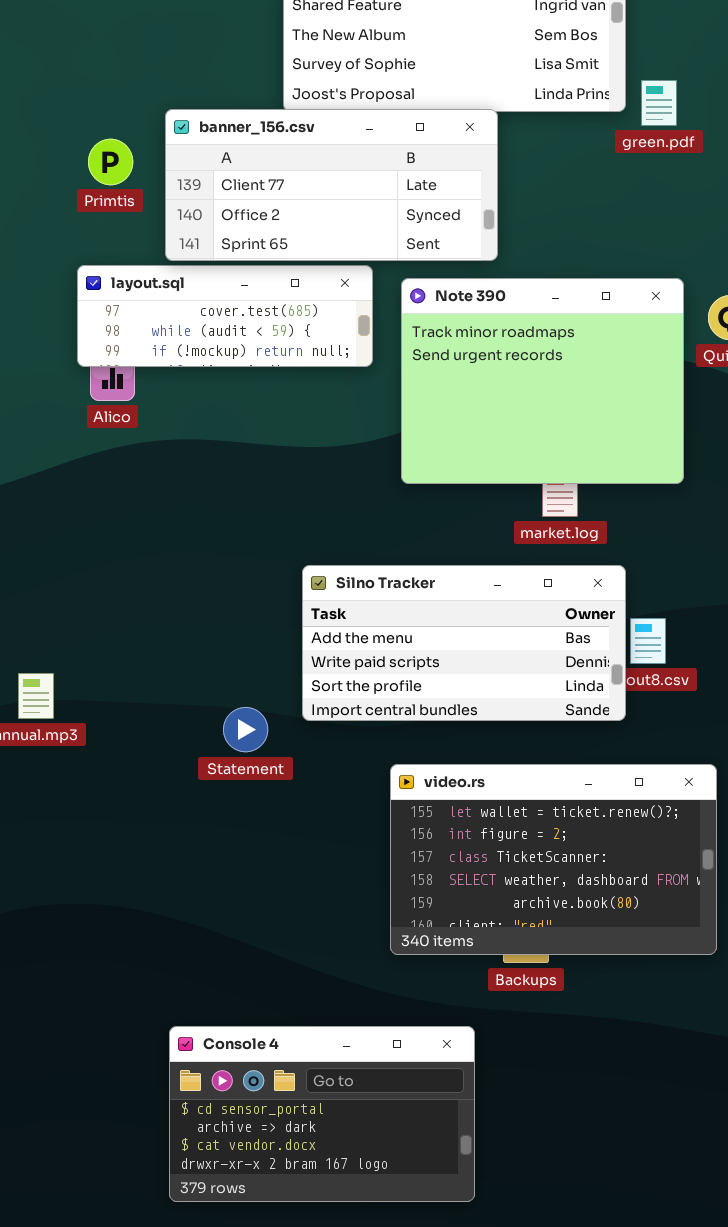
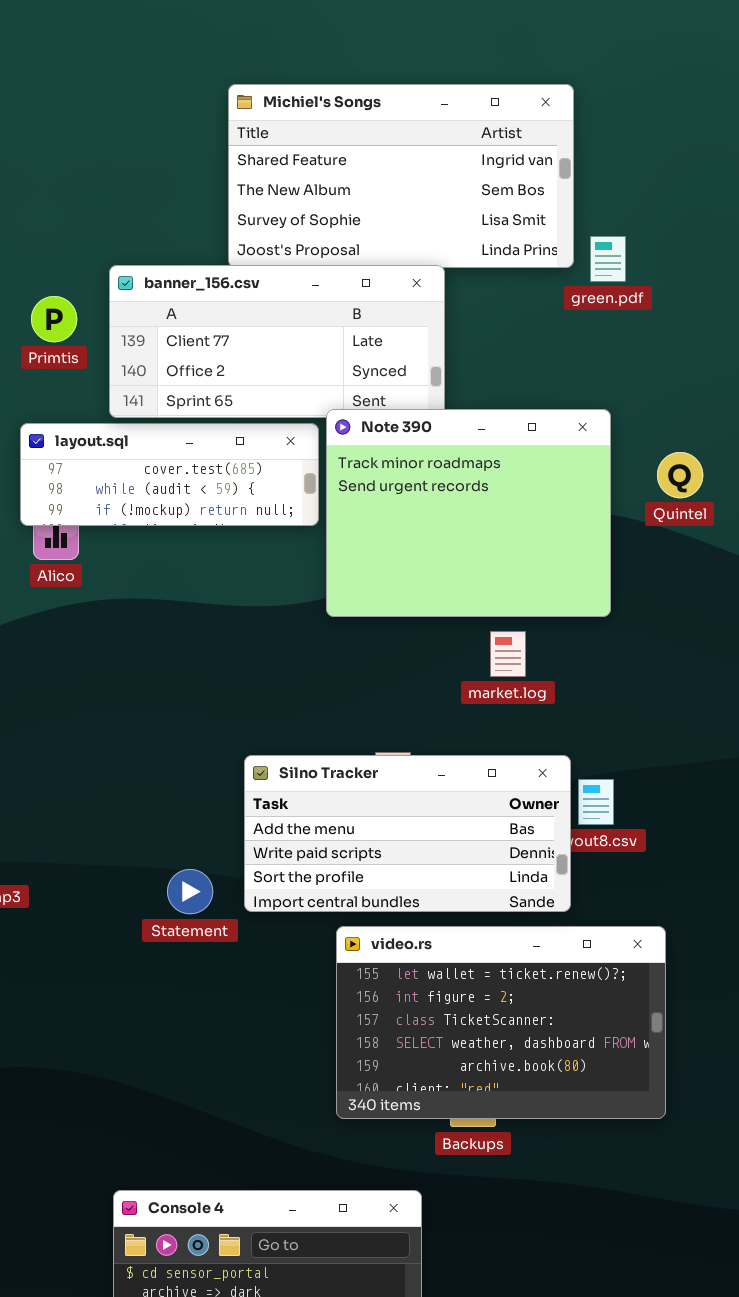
Note 390: [401,278,684,484] -> [326,409,611,617], moved
Silno Tracker: [302,565,626,721] -> [244,755,571,912], moved

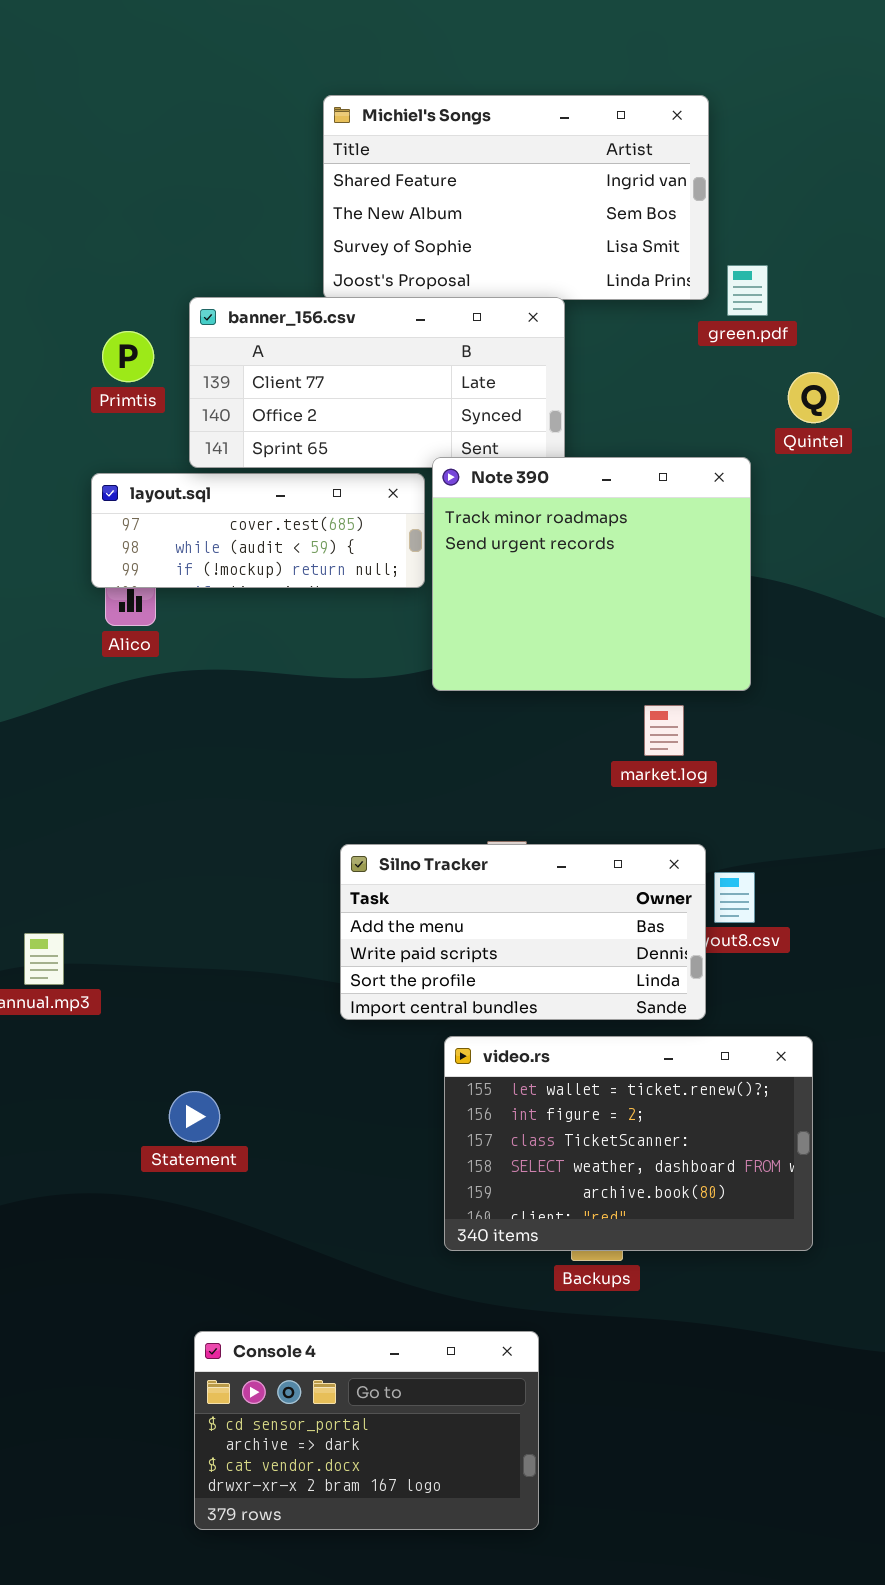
Quintel: [657,452,703,498] -> [788,372,839,423], moved
market.log: [490,631,526,677] -> [644,705,684,756], moved
Statement: [167,869,213,914] -> [169,1091,220,1142], moved

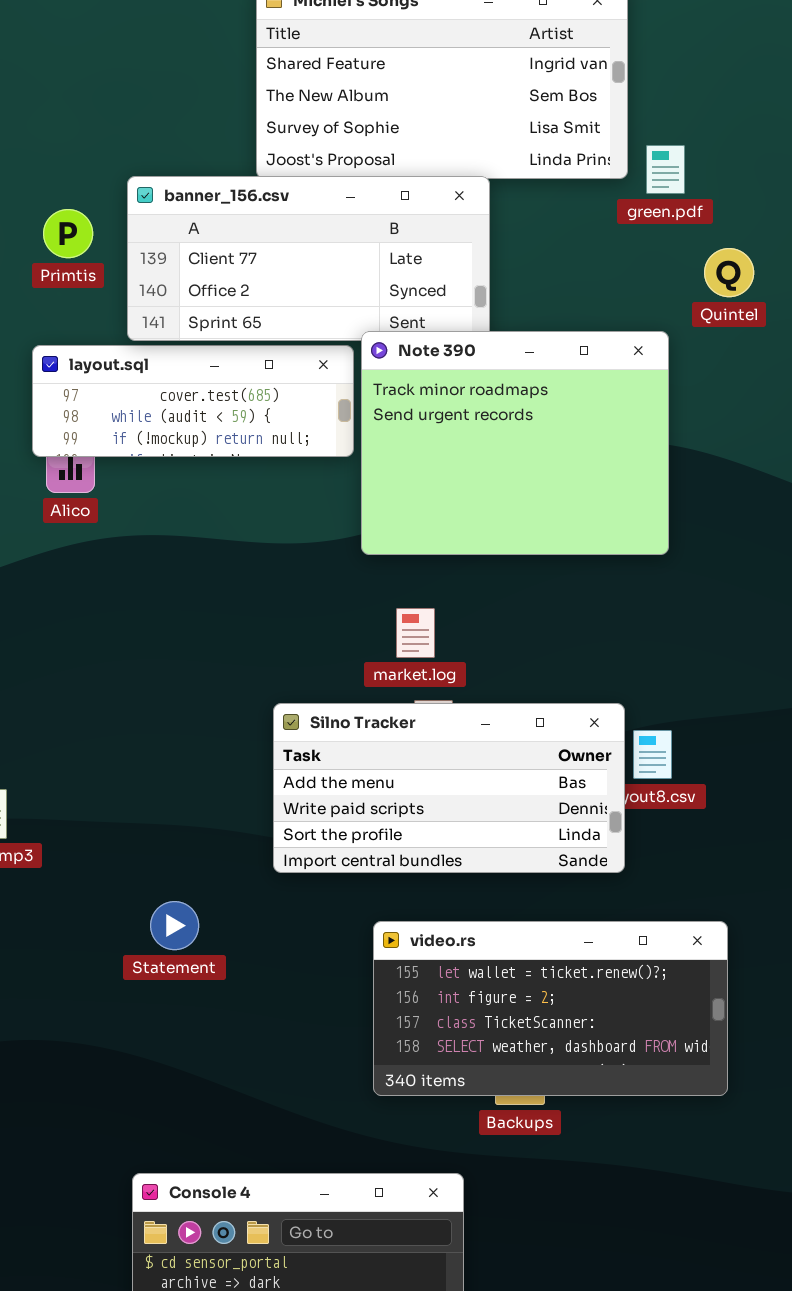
market.log: [644,705,684,756] -> [396,608,435,658], moved
video.rs: [444,1036,813,1251] -> [373,921,728,1096], resized
Statement: [169,1091,220,1142] -> [150,901,199,950], moved

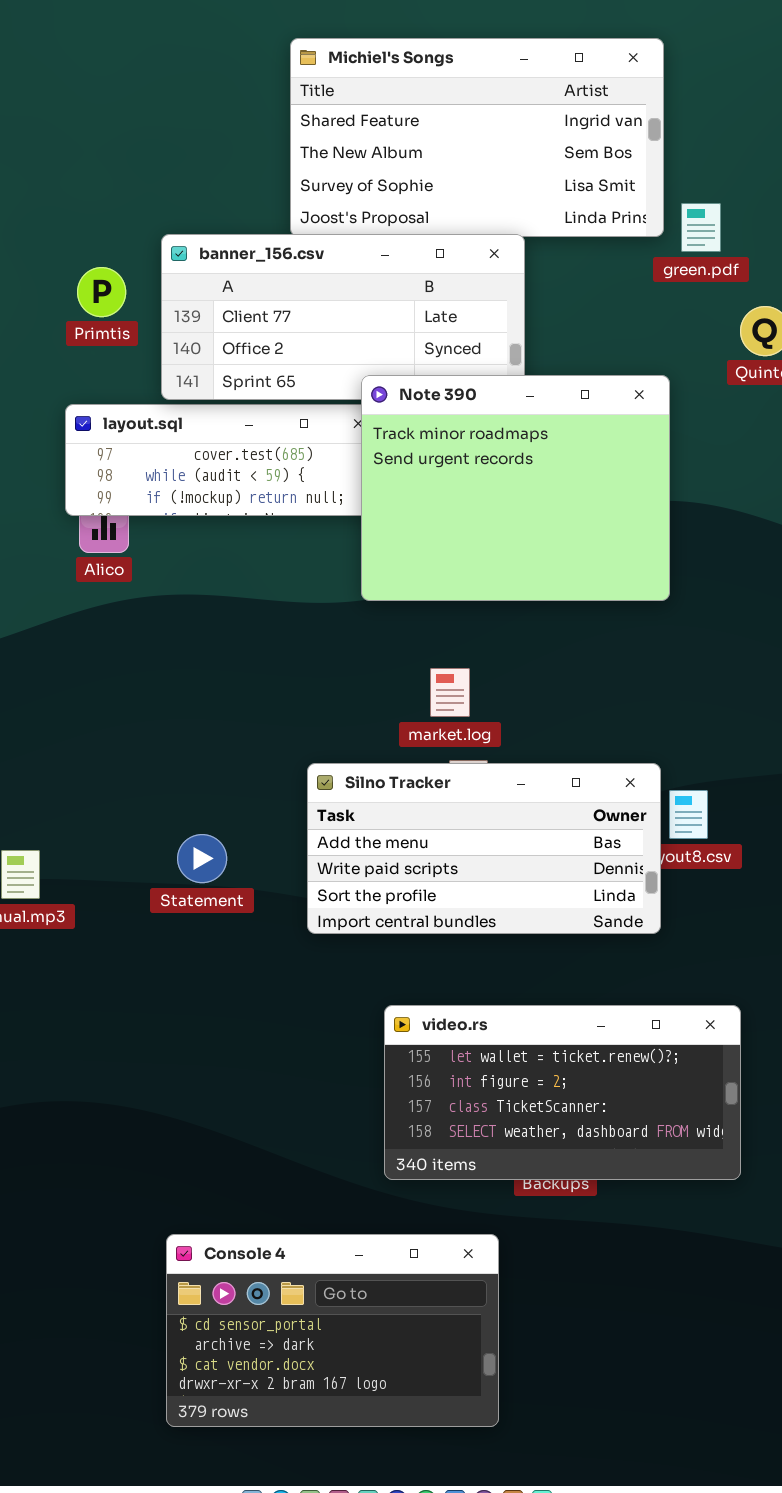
Note 390: [361,331,669,555] -> [361,375,670,601], moved
Statement: [150,901,199,950] -> [177,834,227,883], moved
video.rs: [373,921,728,1096] -> [384,1005,741,1180], moved

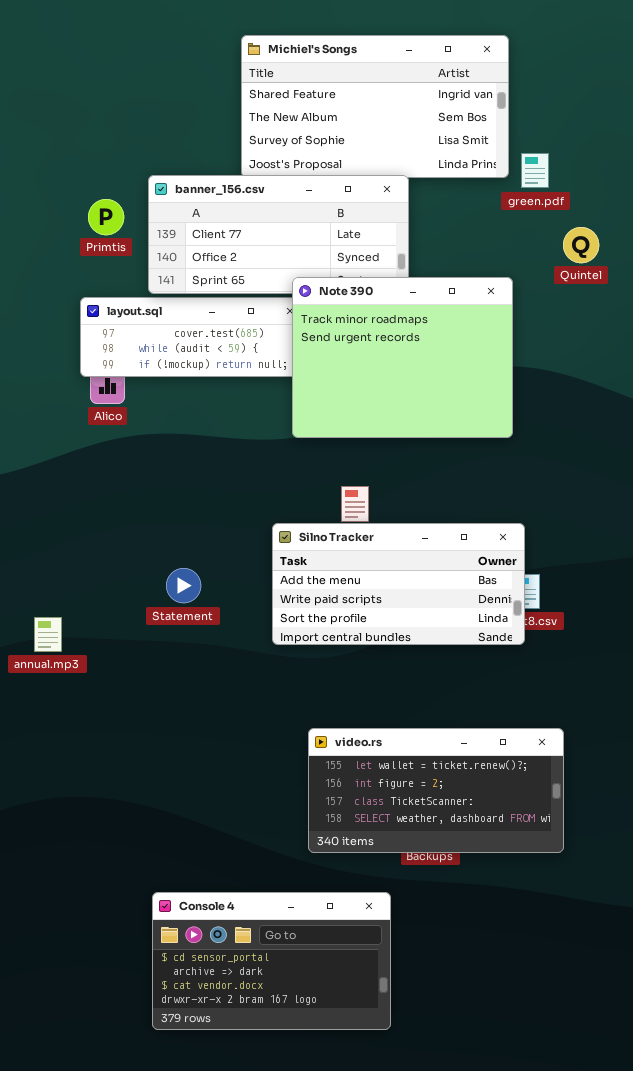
Silno Tracker: [307,763,661,934] -> [272,523,525,645], moved
Statement: [177,834,227,883] -> [166,568,201,603], moved

